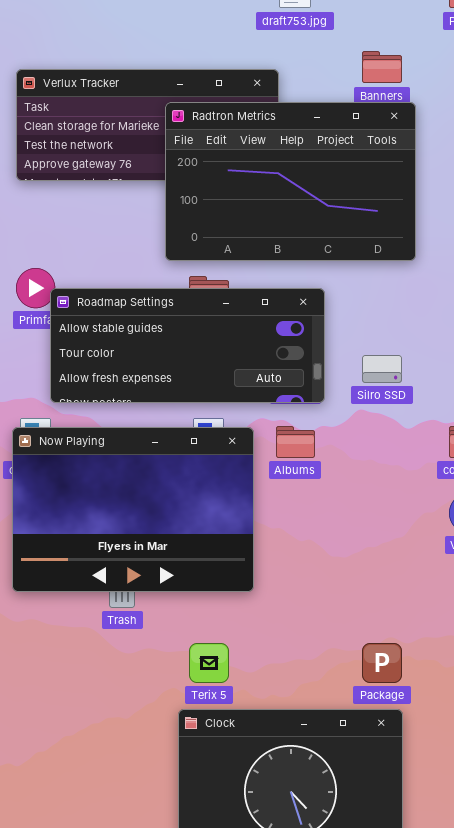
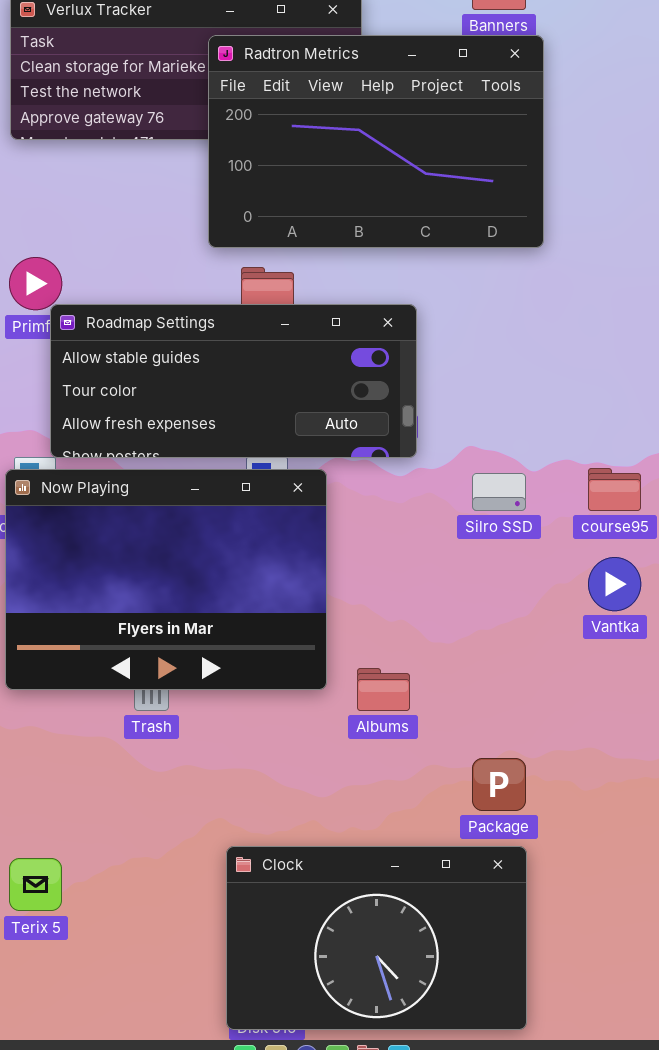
Roadmap Settings: [50,288,325,403] -> [50,304,417,458], moved
Silro SSD: [362,355,402,383] -> [472,473,526,511], moved
Albums: [276,426,315,458] -> [357,668,410,711], moved
Terix 5: [189,643,229,683] -> [9,858,62,911], moved

